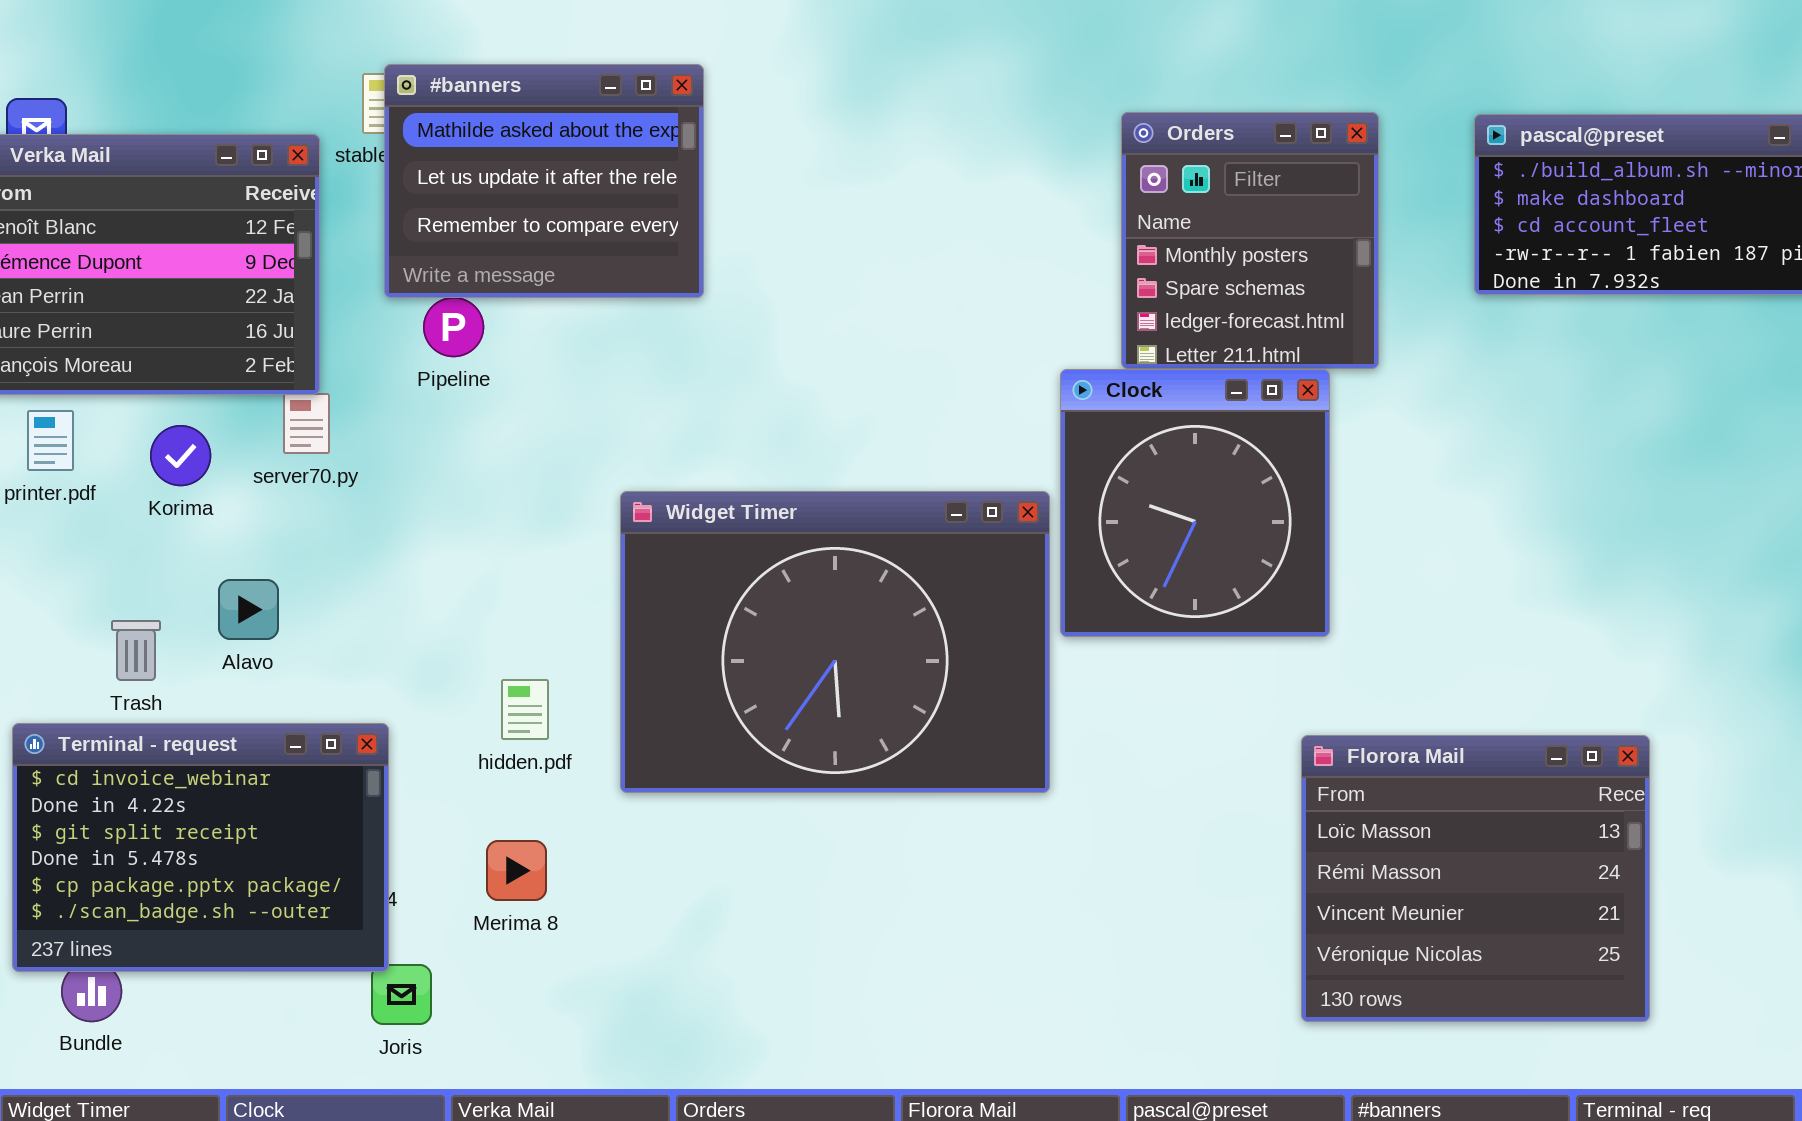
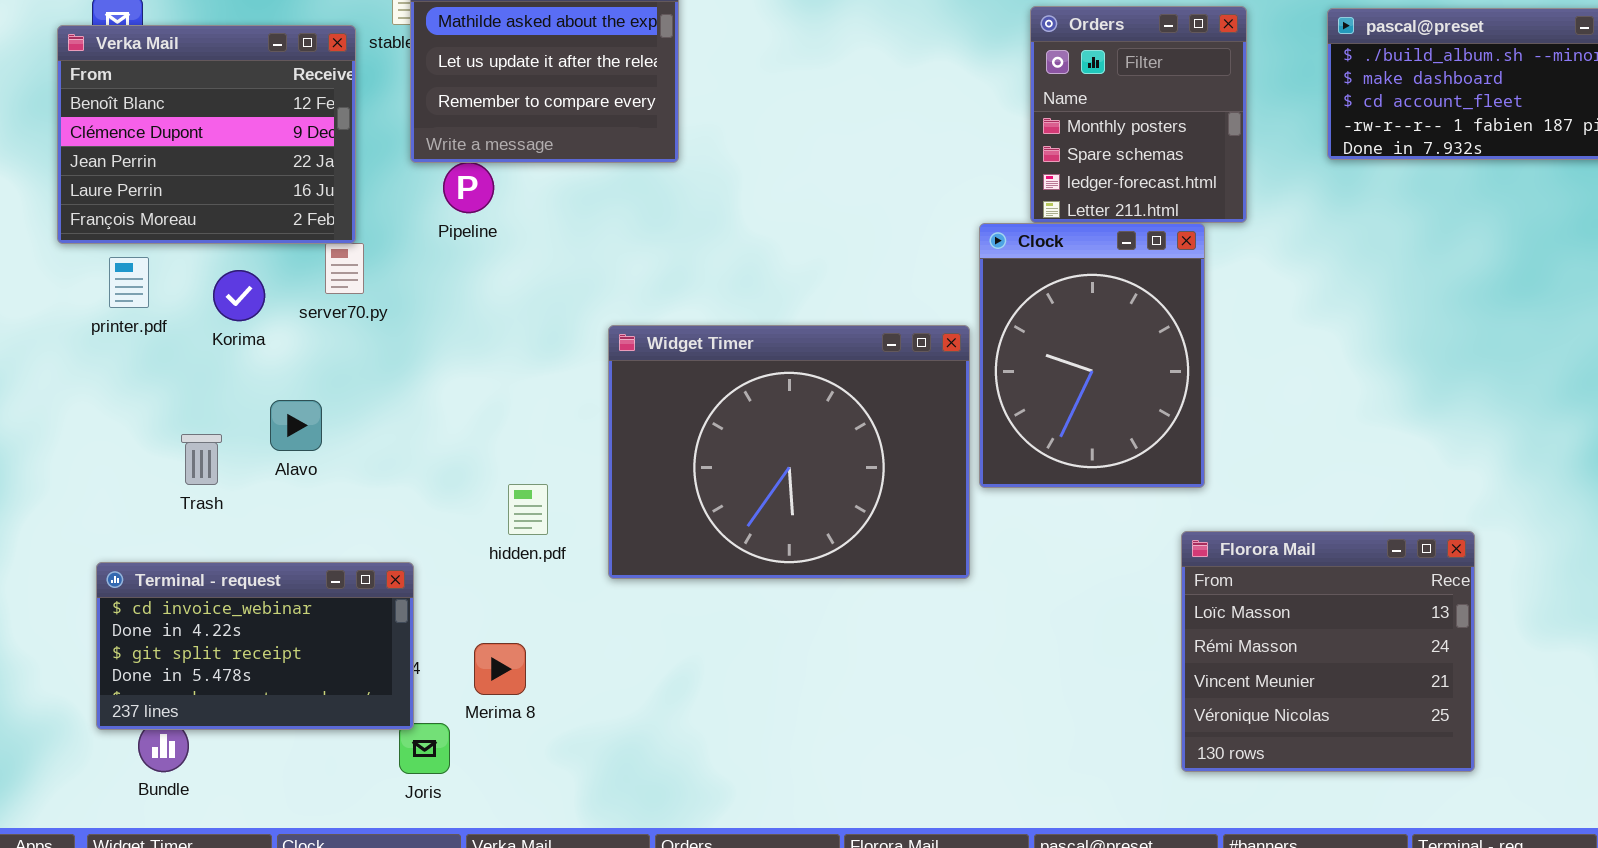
Clock: [1060,369,1330,637] -> [979,223,1205,488], resized
Terminal - request: [12,723,389,972] -> [96,562,414,730], resized
Merima 8: [486,840,547,901] -> [474,643,526,695], moved

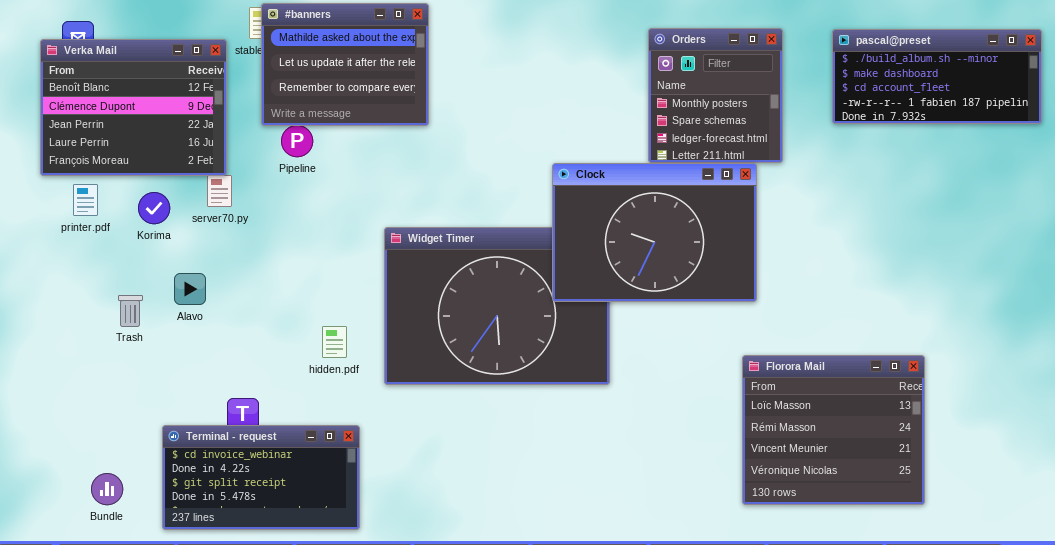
Clock: [979,223,1205,488] -> [552,163,757,302], resized
Terminal - request: [96,562,414,730] -> [162,425,360,530], moved

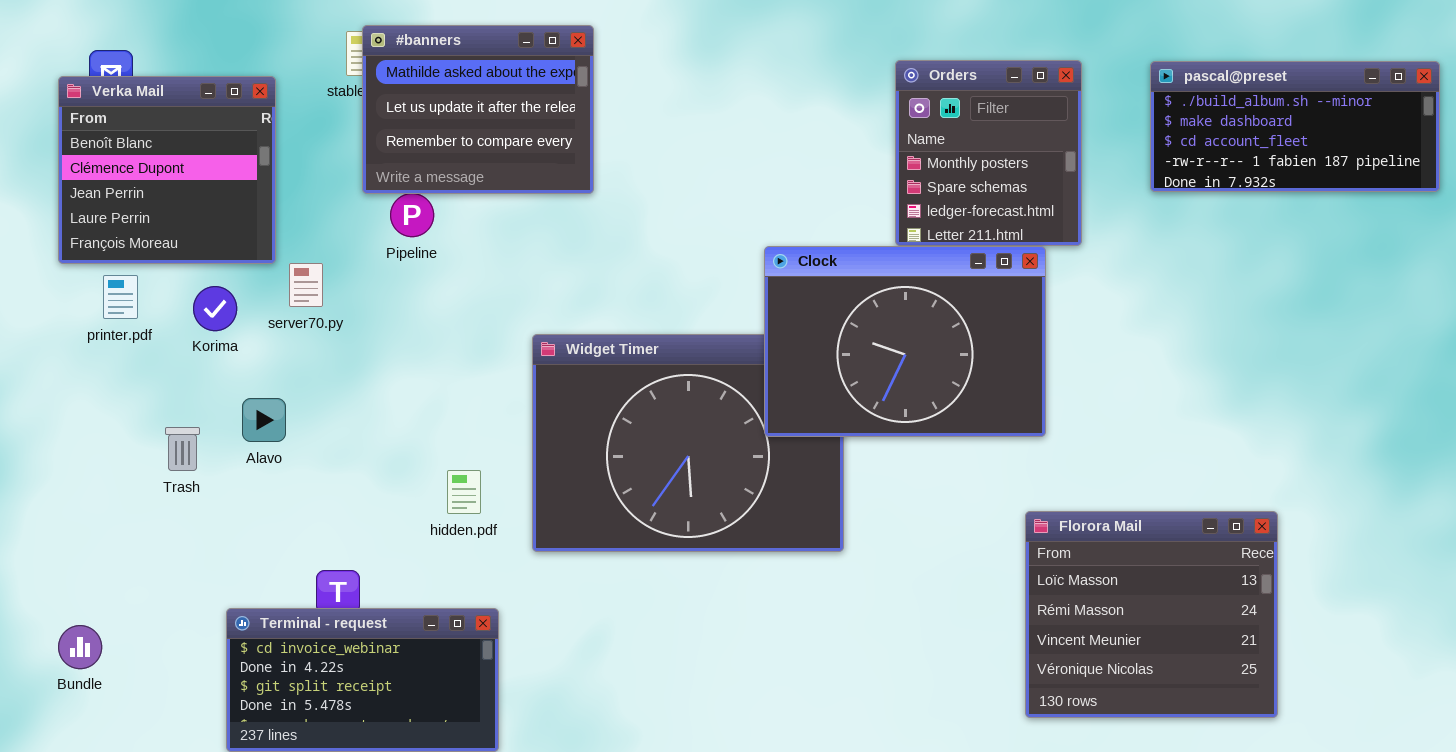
Verka Mail: [40,39,227,176] -> [58,76,276,264], resized
Bundle: [91,473,123,505] -> [58,625,102,669], moved

